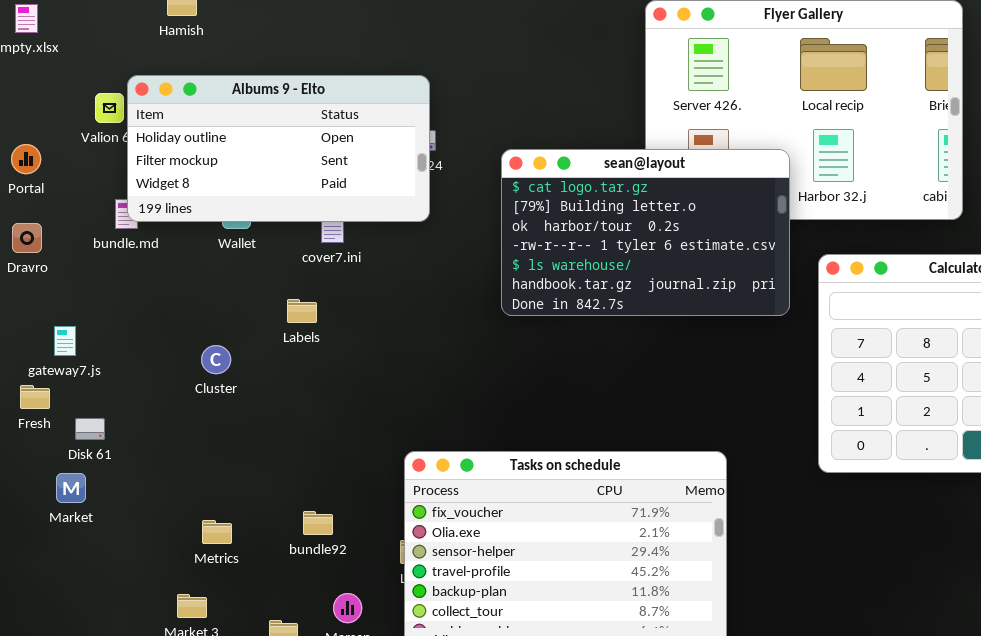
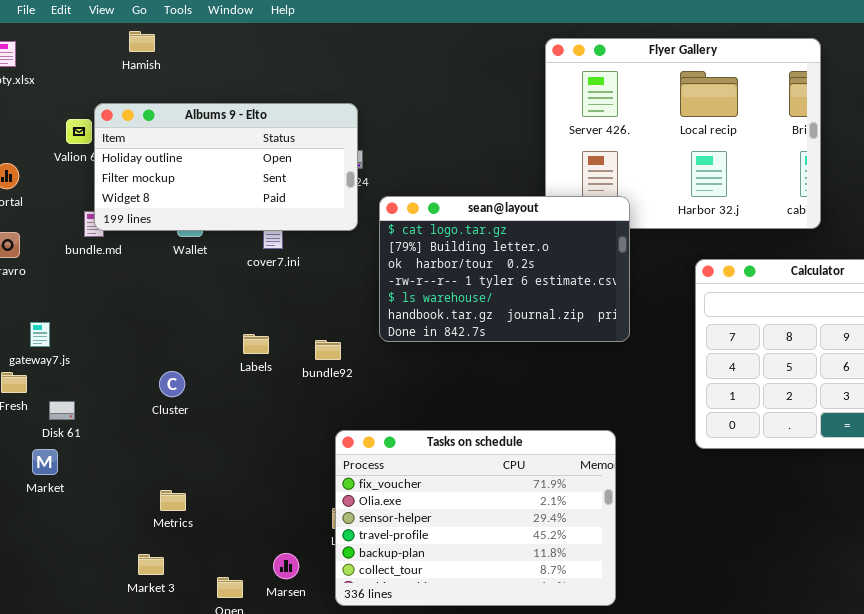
sean@layout: [501,149,790,316] -> [379,196,630,342], moved
Labels: [287,299,317,323] -> [243,334,269,354], moved
Cluster: [201,345,231,374] -> [159,371,185,397], moved
bundle92: [303,511,333,535] -> [315,340,341,360], moved

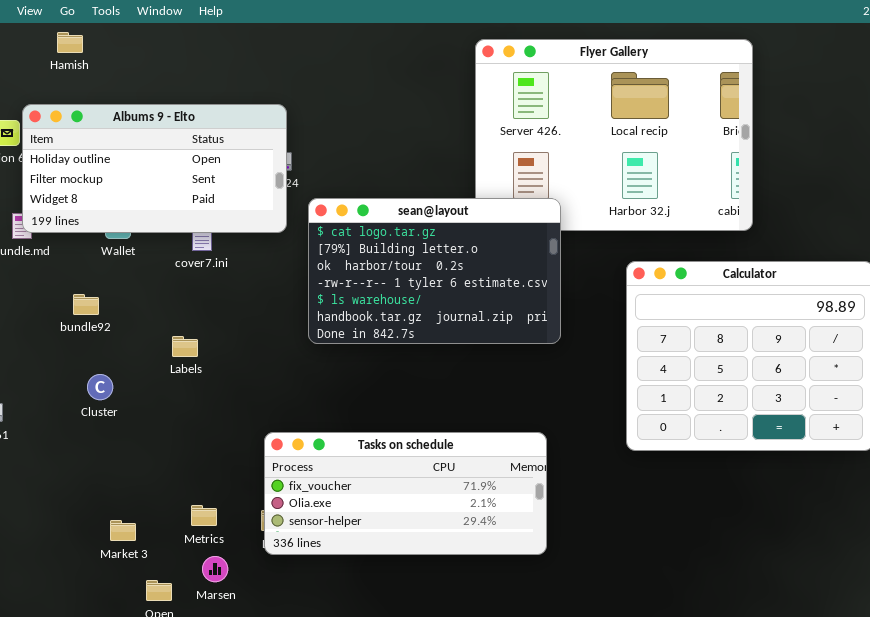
bundle92: [315,340,341,360] -> [73,294,99,315], moved
Tasks on schedule: [335,430,616,606] -> [264,432,547,555], resized
Metrics: [160,490,186,511] -> [191,505,217,526], moved
Market 3: [138,554,164,575] -> [110,520,136,541], moved

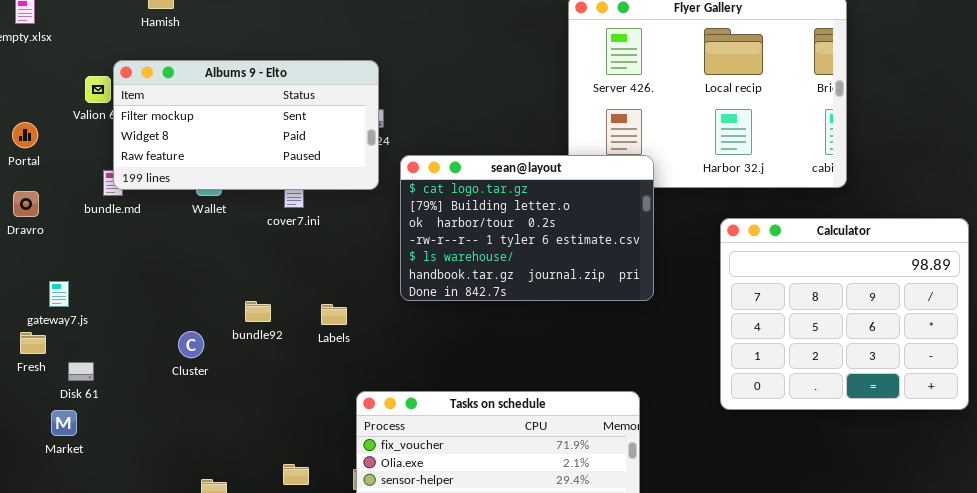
Albums 9 - Elto: [22,104,287,233] -> [113,60,379,190], scrolled down 1 row
bundle92: [73,294,99,315] -> [245,301,271,322], moved
Labels: [172,336,198,357] -> [321,304,347,325], moved

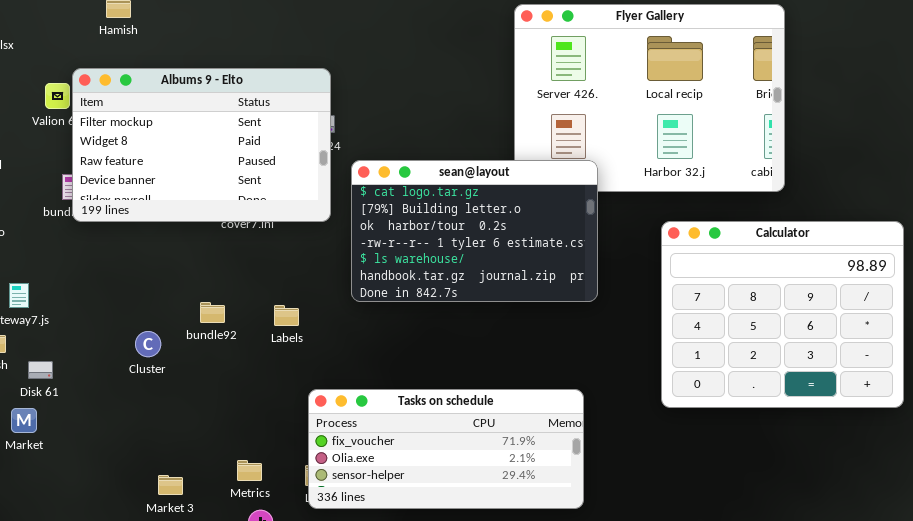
Albums 9 - Elto: [113,60,379,190] -> [72,68,331,222], resized

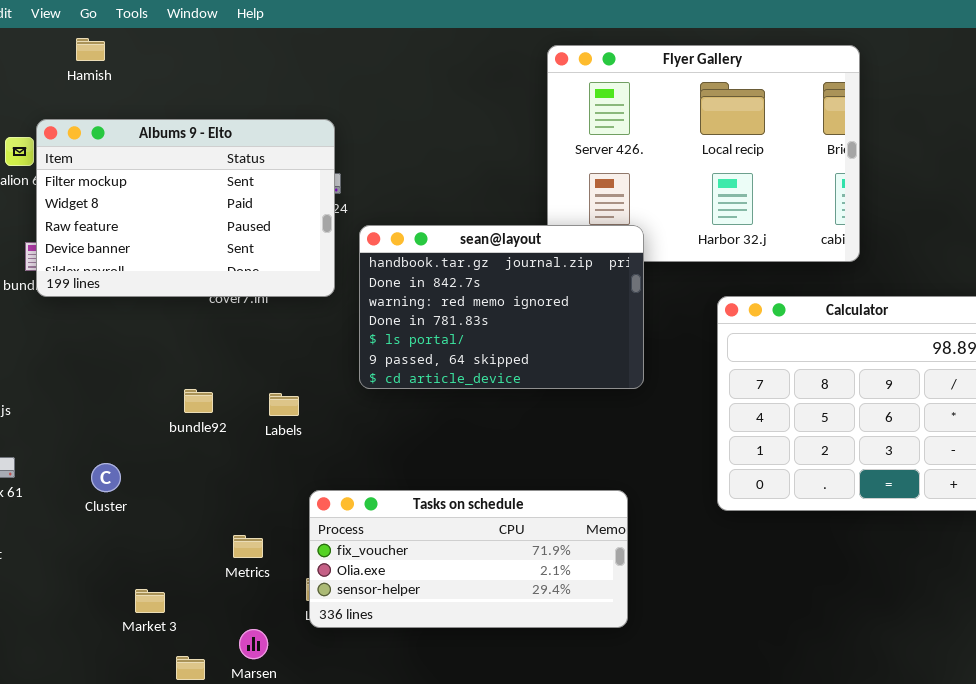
sean@layout: [351,160,598,302] -> [359,225,644,389], scrolled down 5 rows
Cluster: [135,331,161,357] -> [91,463,121,492], moved
Metrics: [237,460,262,481] -> [233,535,263,558], moved

